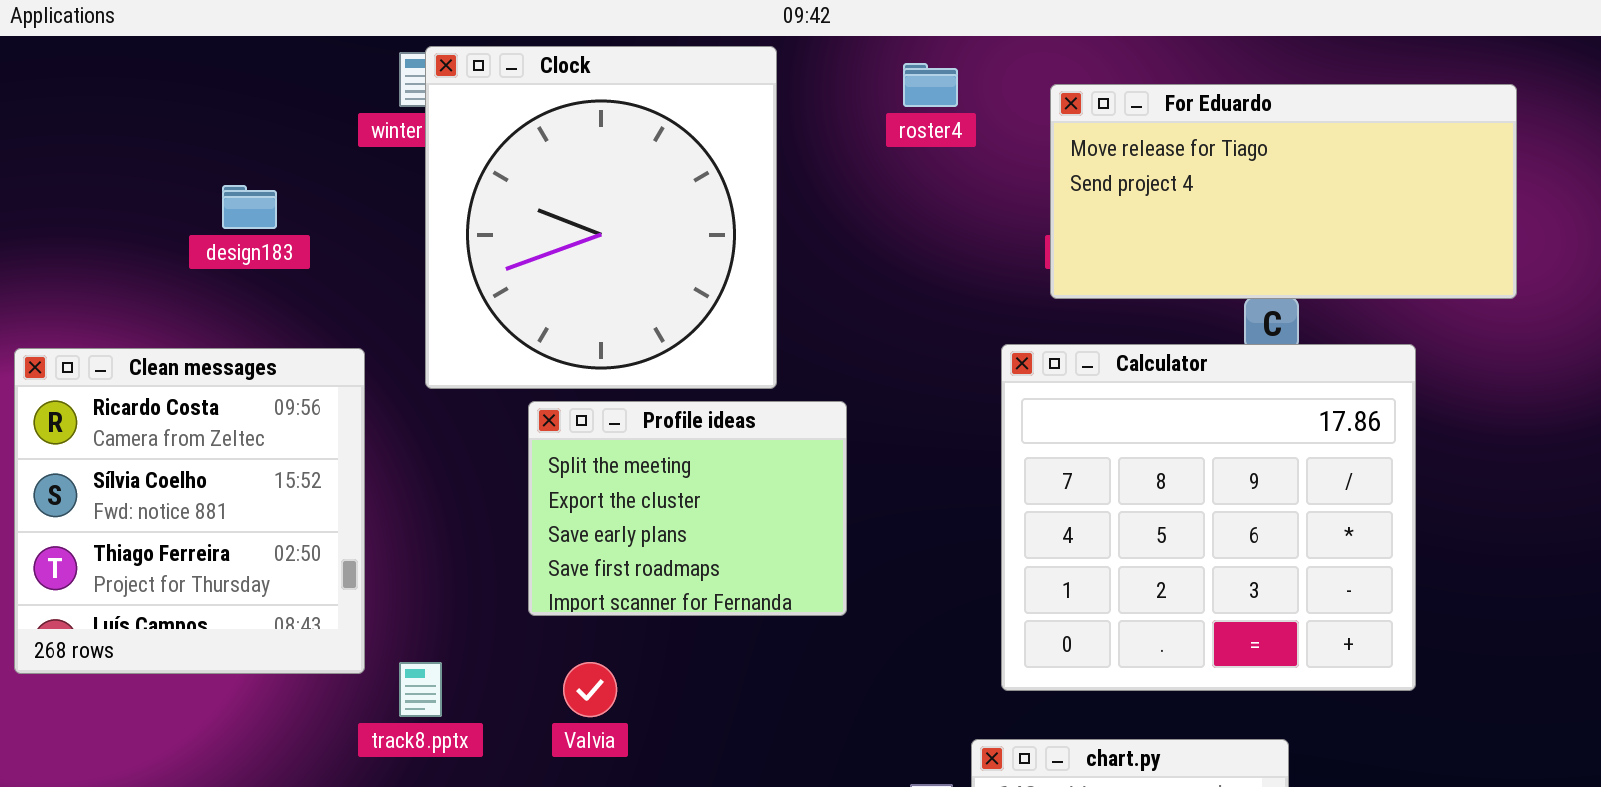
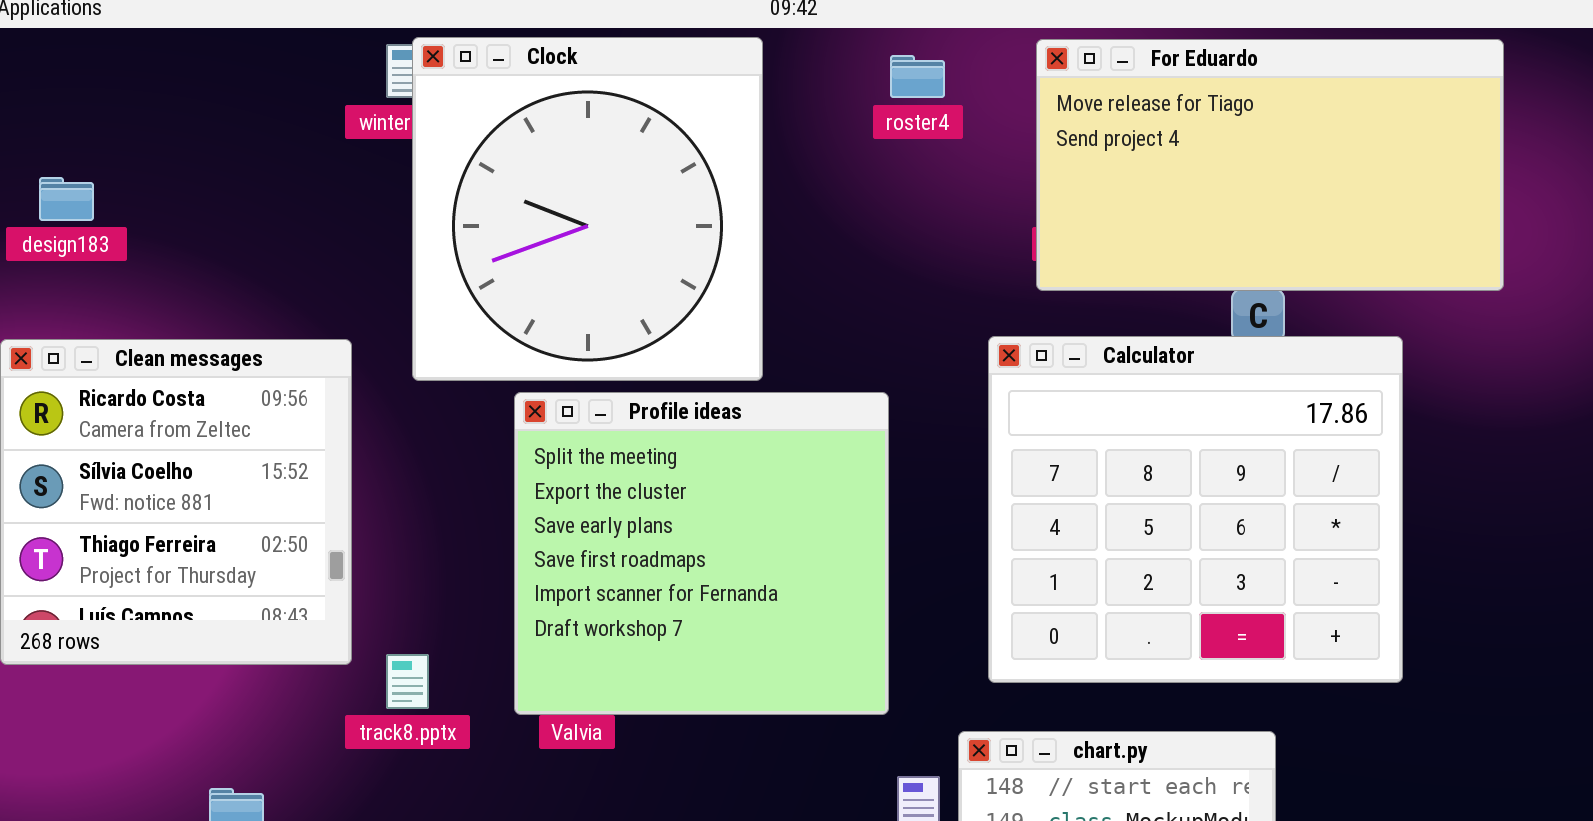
For Eduardo: [1050,84,1517,299] -> [1036,39,1504,291], resized
design183: [222,185,277,229] -> [39,177,94,221], moved
Profile ideas: [528,401,847,616] -> [514,392,889,715], resized

